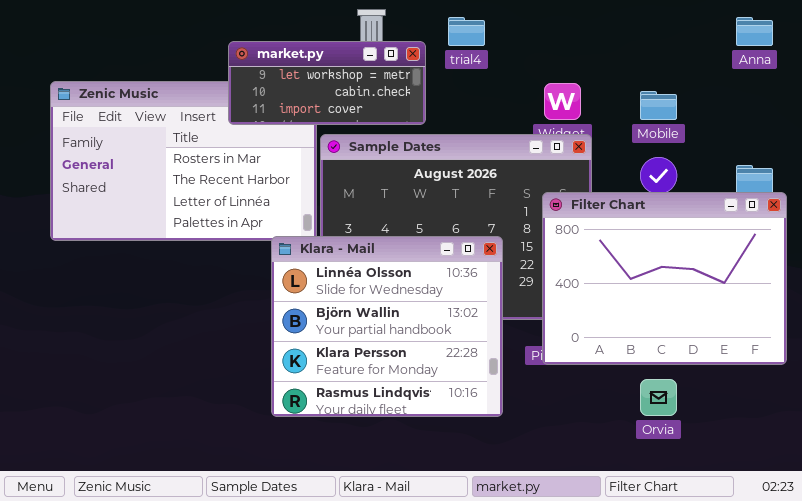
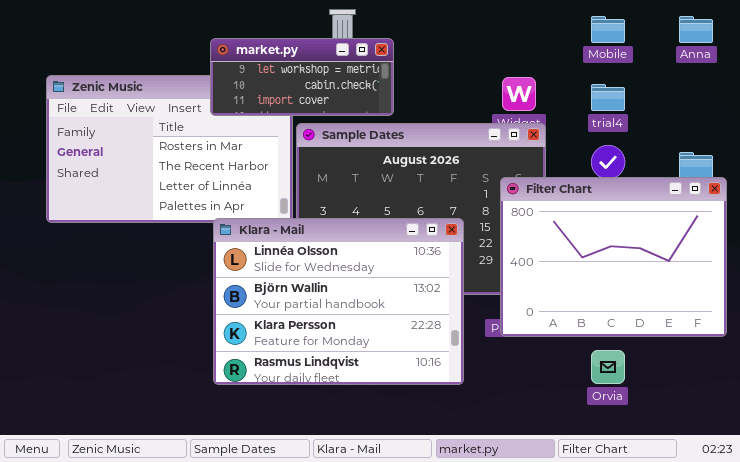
trial4: [448,17,485,46] -> [591,84,625,111], moved
Mobile: [640,91,677,120] -> [591,16,625,43], moved
Klara - Mail: [271,236,503,417] -> [213,218,464,385], resized

